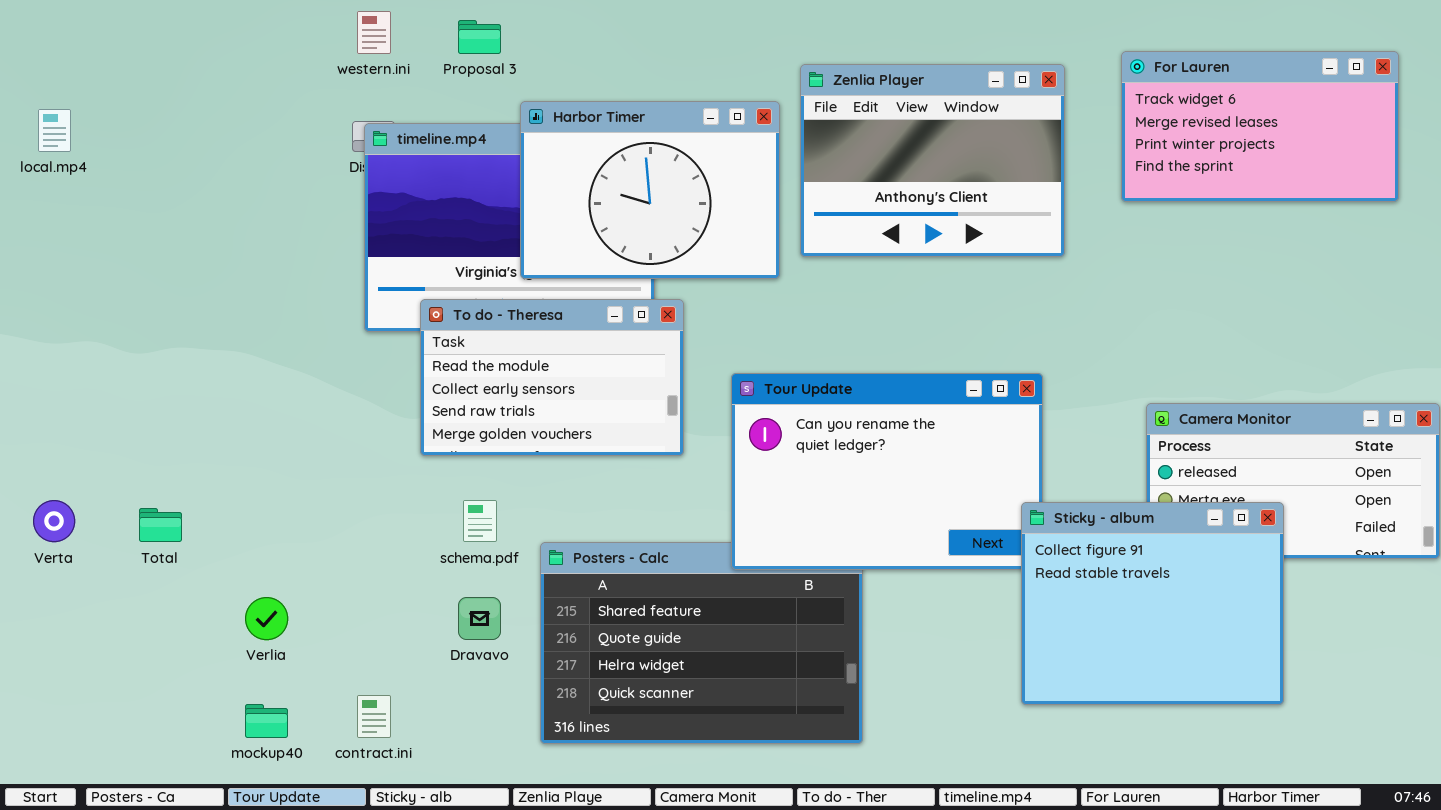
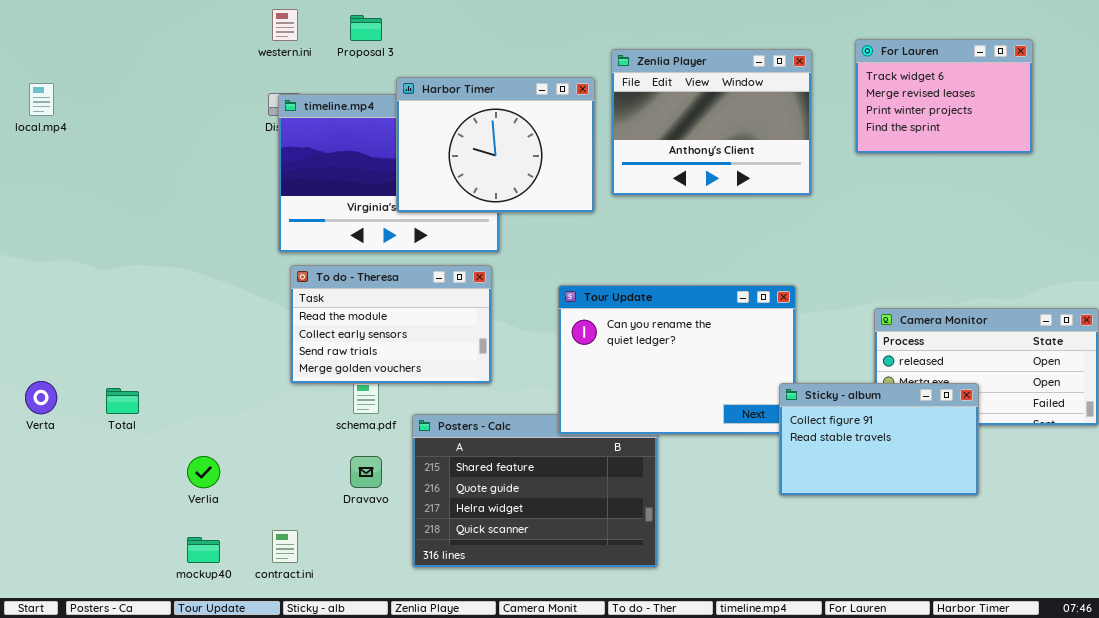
For Lauren: [1121,51,1399,202] -> [855,39,1033,154], resized
To do - Theresa: [420,299,684,456] -> [290,265,492,384], moved
Sticky - album: [1021,502,1284,705] -> [779,383,979,496], resized

